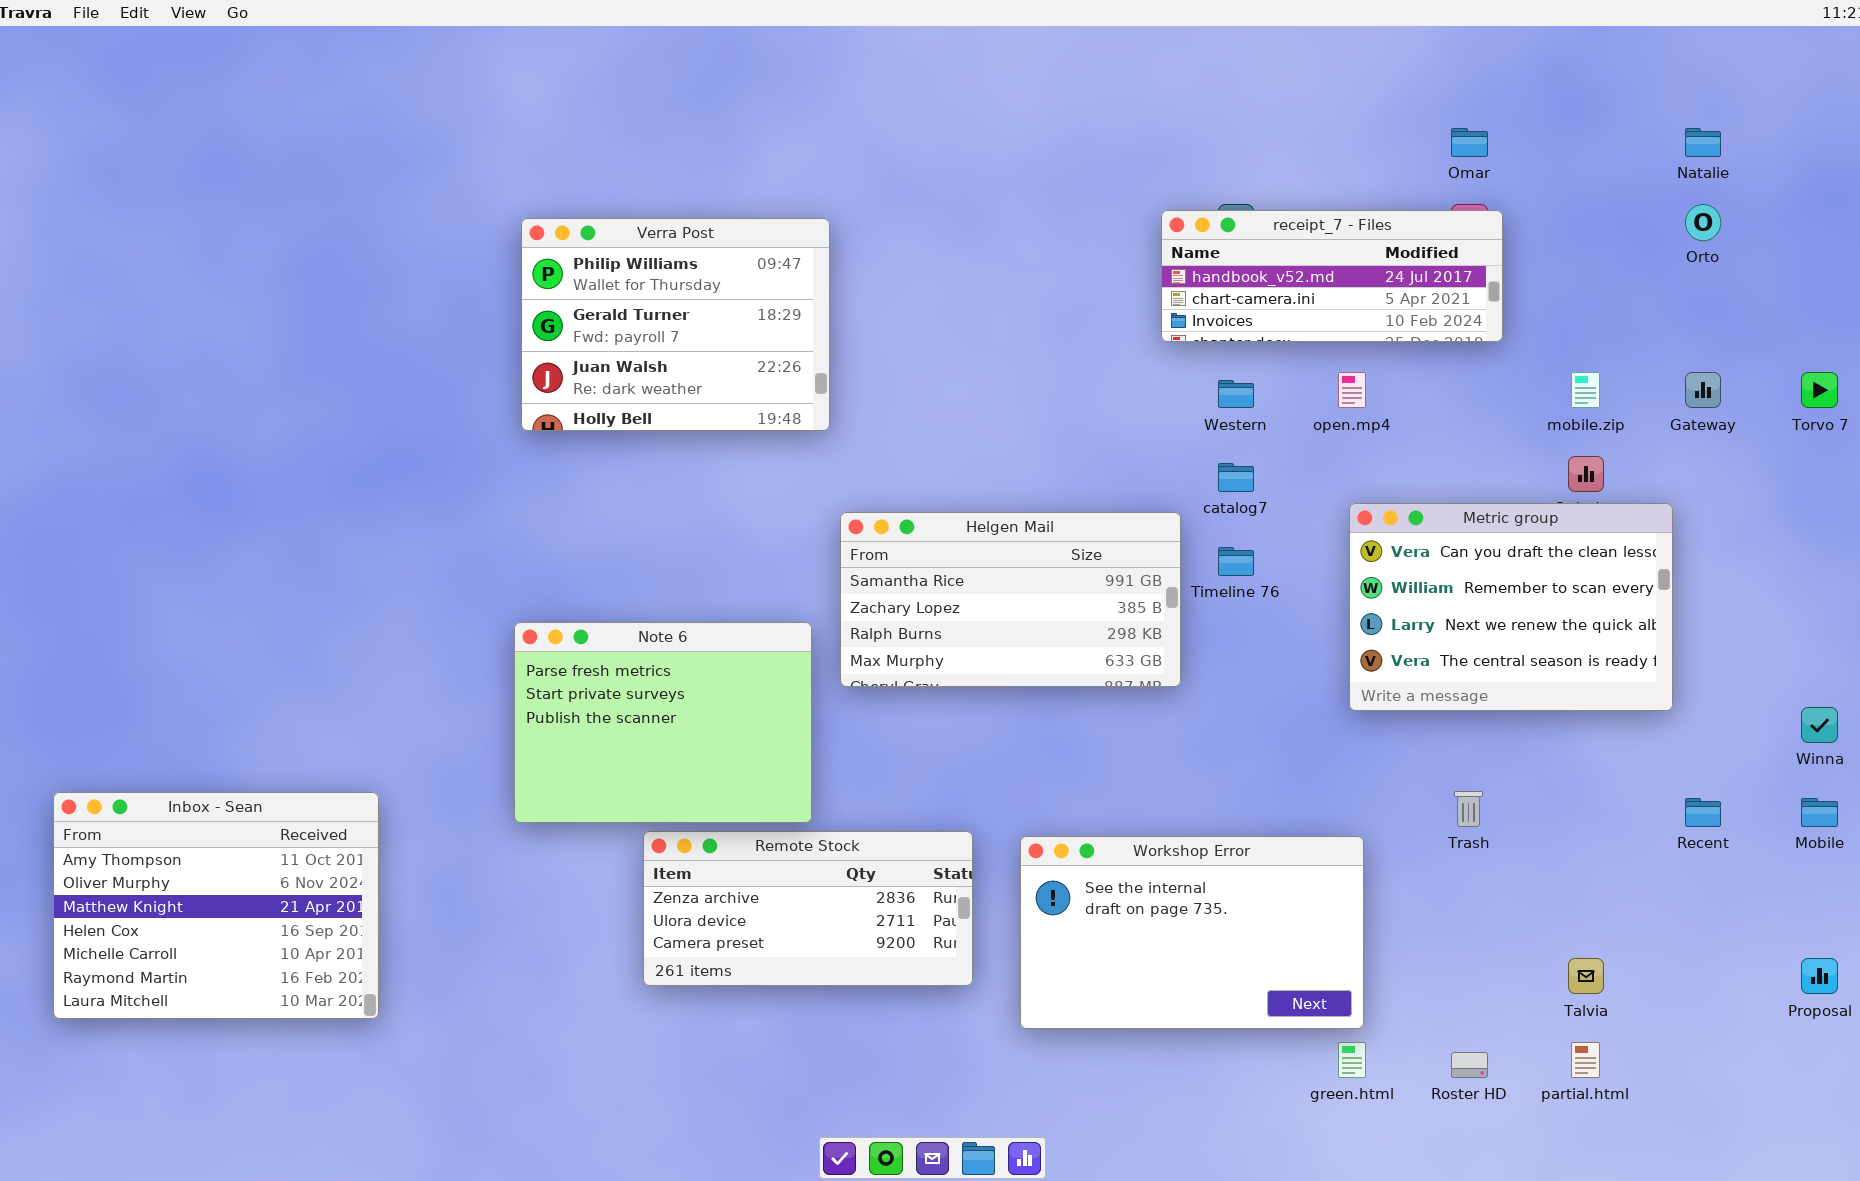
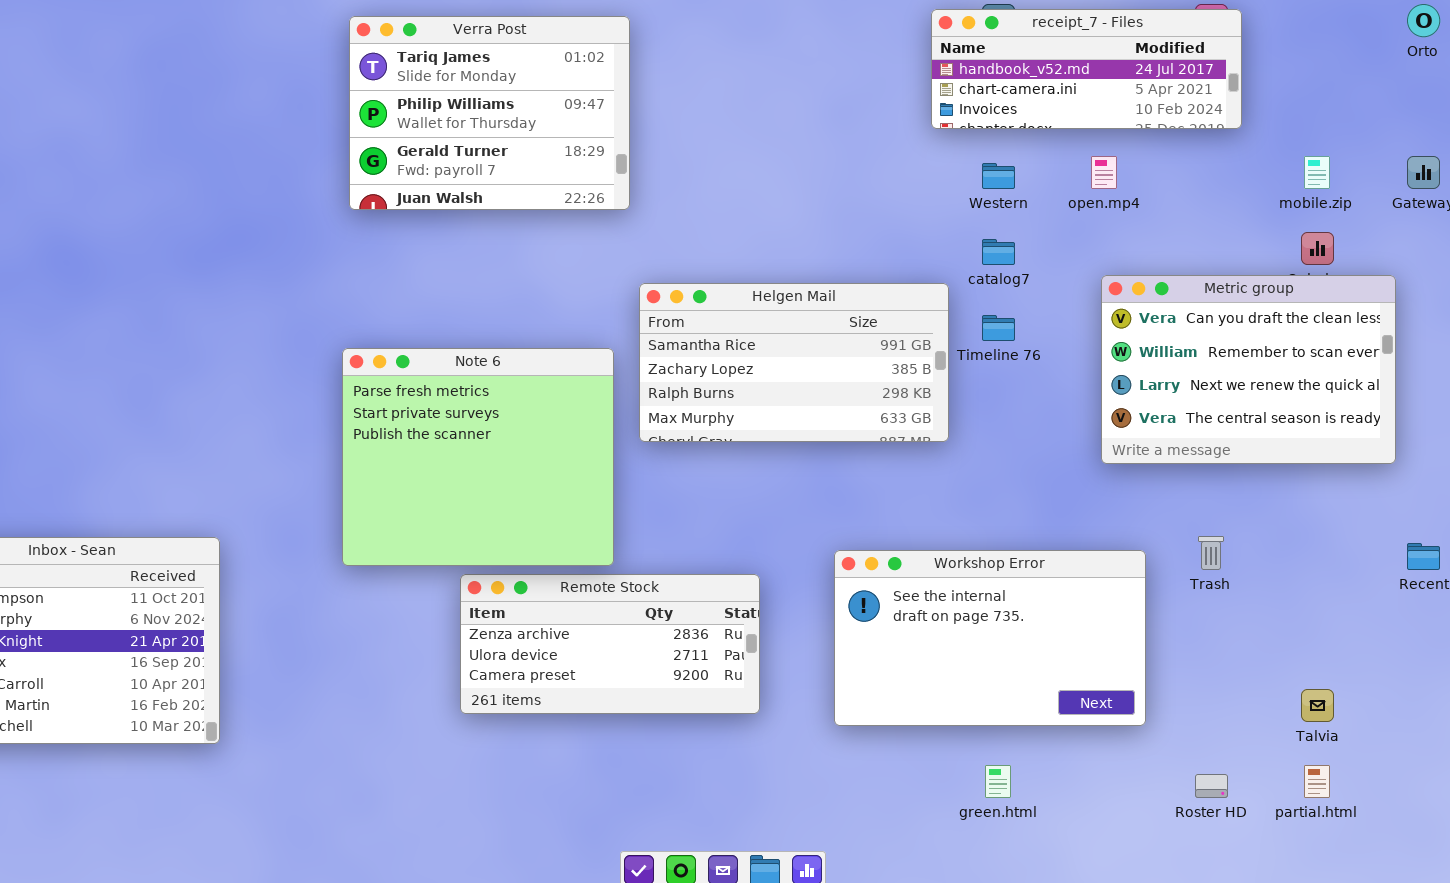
Verra Post: [521,218,830,431] -> [349,16,630,210], scrolled up 1 row
Note 6: [514,622,812,823] -> [342,348,614,566], resized
Workshop Error: [1020,836,1364,1029] -> [834,550,1146,726], moved
green.html: [1338,1042,1366,1078] -> [985,765,1011,798], moved

